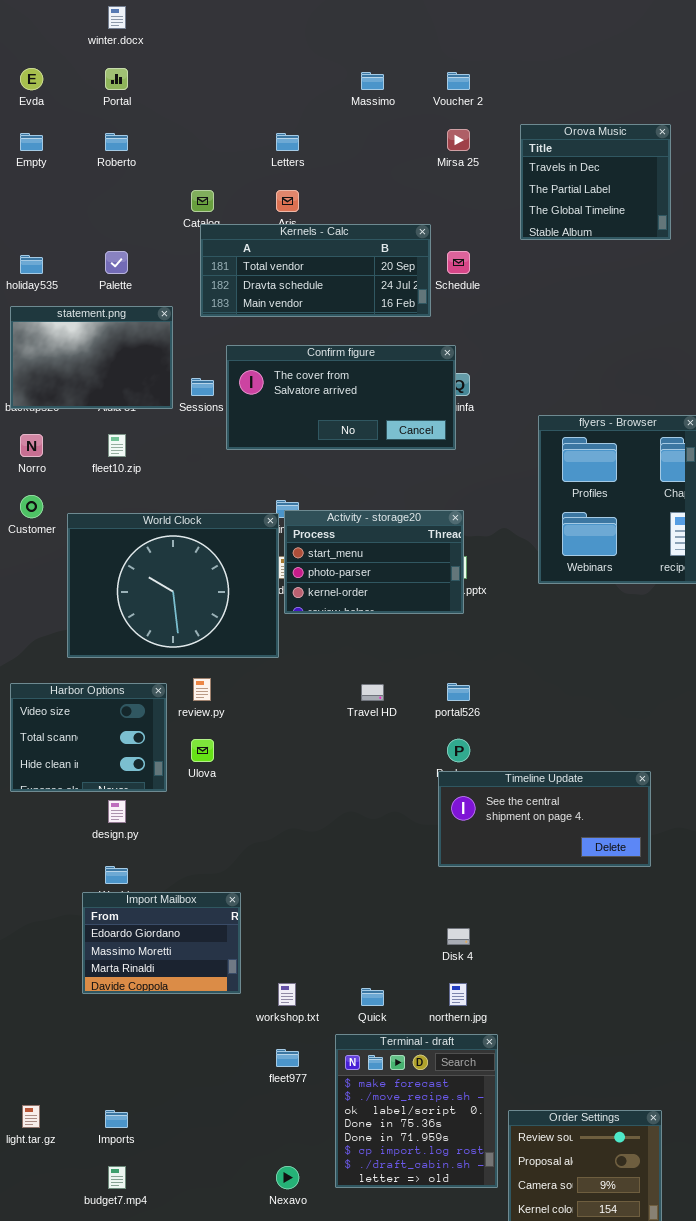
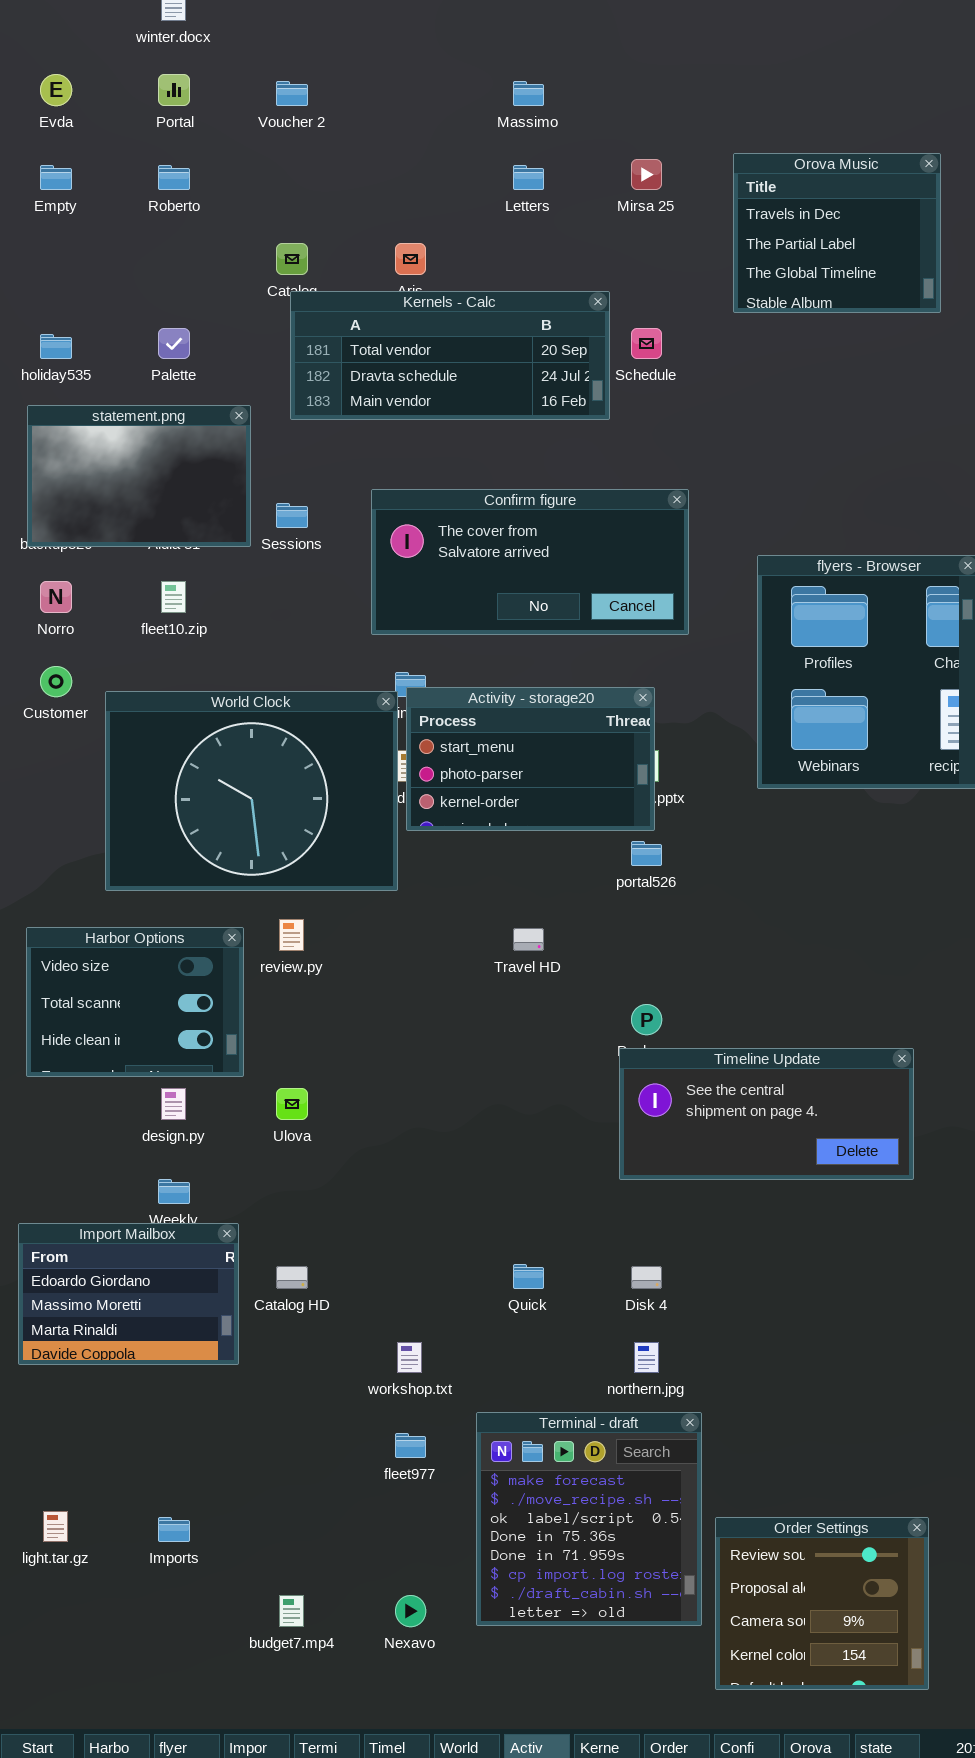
Voucher 2: [447,72,470,90] -> [276,81,308,106], moved
Letters: [276,133,299,151] -> [513,165,544,190], moved
Confirm figure: [226,345,456,450] -> [371,489,689,635], moved
portal526: [447,683,470,701] -> [631,841,662,866], moved
Ulova: [191,739,214,762] -> [276,1088,308,1120], moved
Import Mailbox: [82,892,241,994] -> [18,1223,239,1365], moved
Quick: [361,988,384,1006] -> [513,1264,544,1289], moved
budget7.mp4: [108,1166,126,1189] -> [279,1595,304,1627], moved

